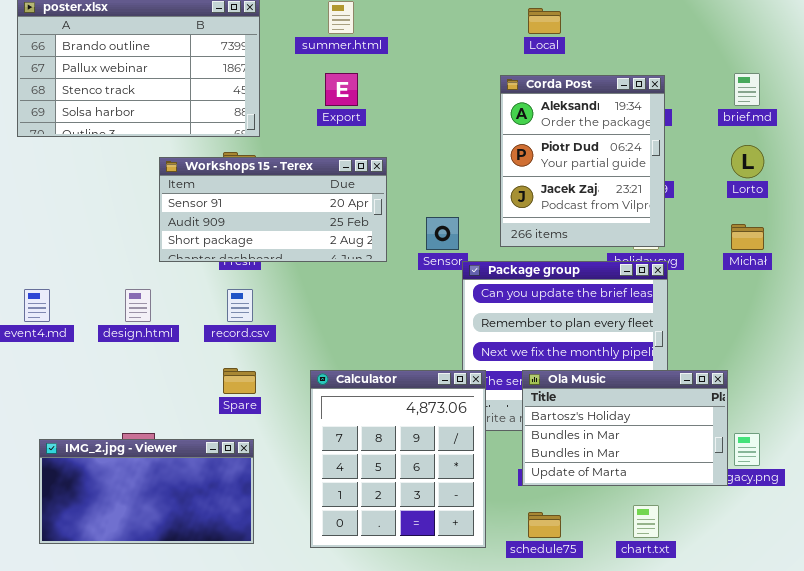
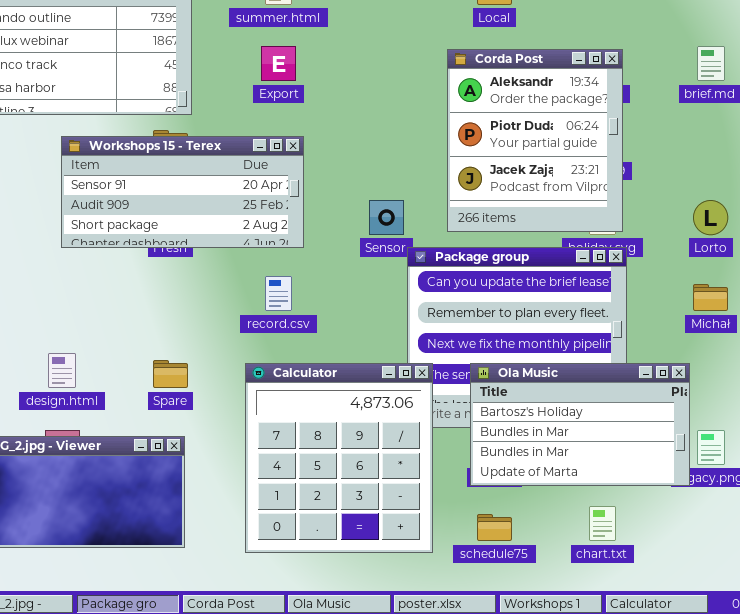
Lorto: [731,145,764,178] -> [693,200,728,235], moved
Workshops 15 - Terex: [159,157,387,262] -> [61,136,304,248], moved
Michał: [731,224,764,250] -> [693,284,728,311], moved
design.html: [125,289,151,322] -> [48,353,76,388], moved
record.csv: [227,289,253,322] -> [265,276,292,311], moved

